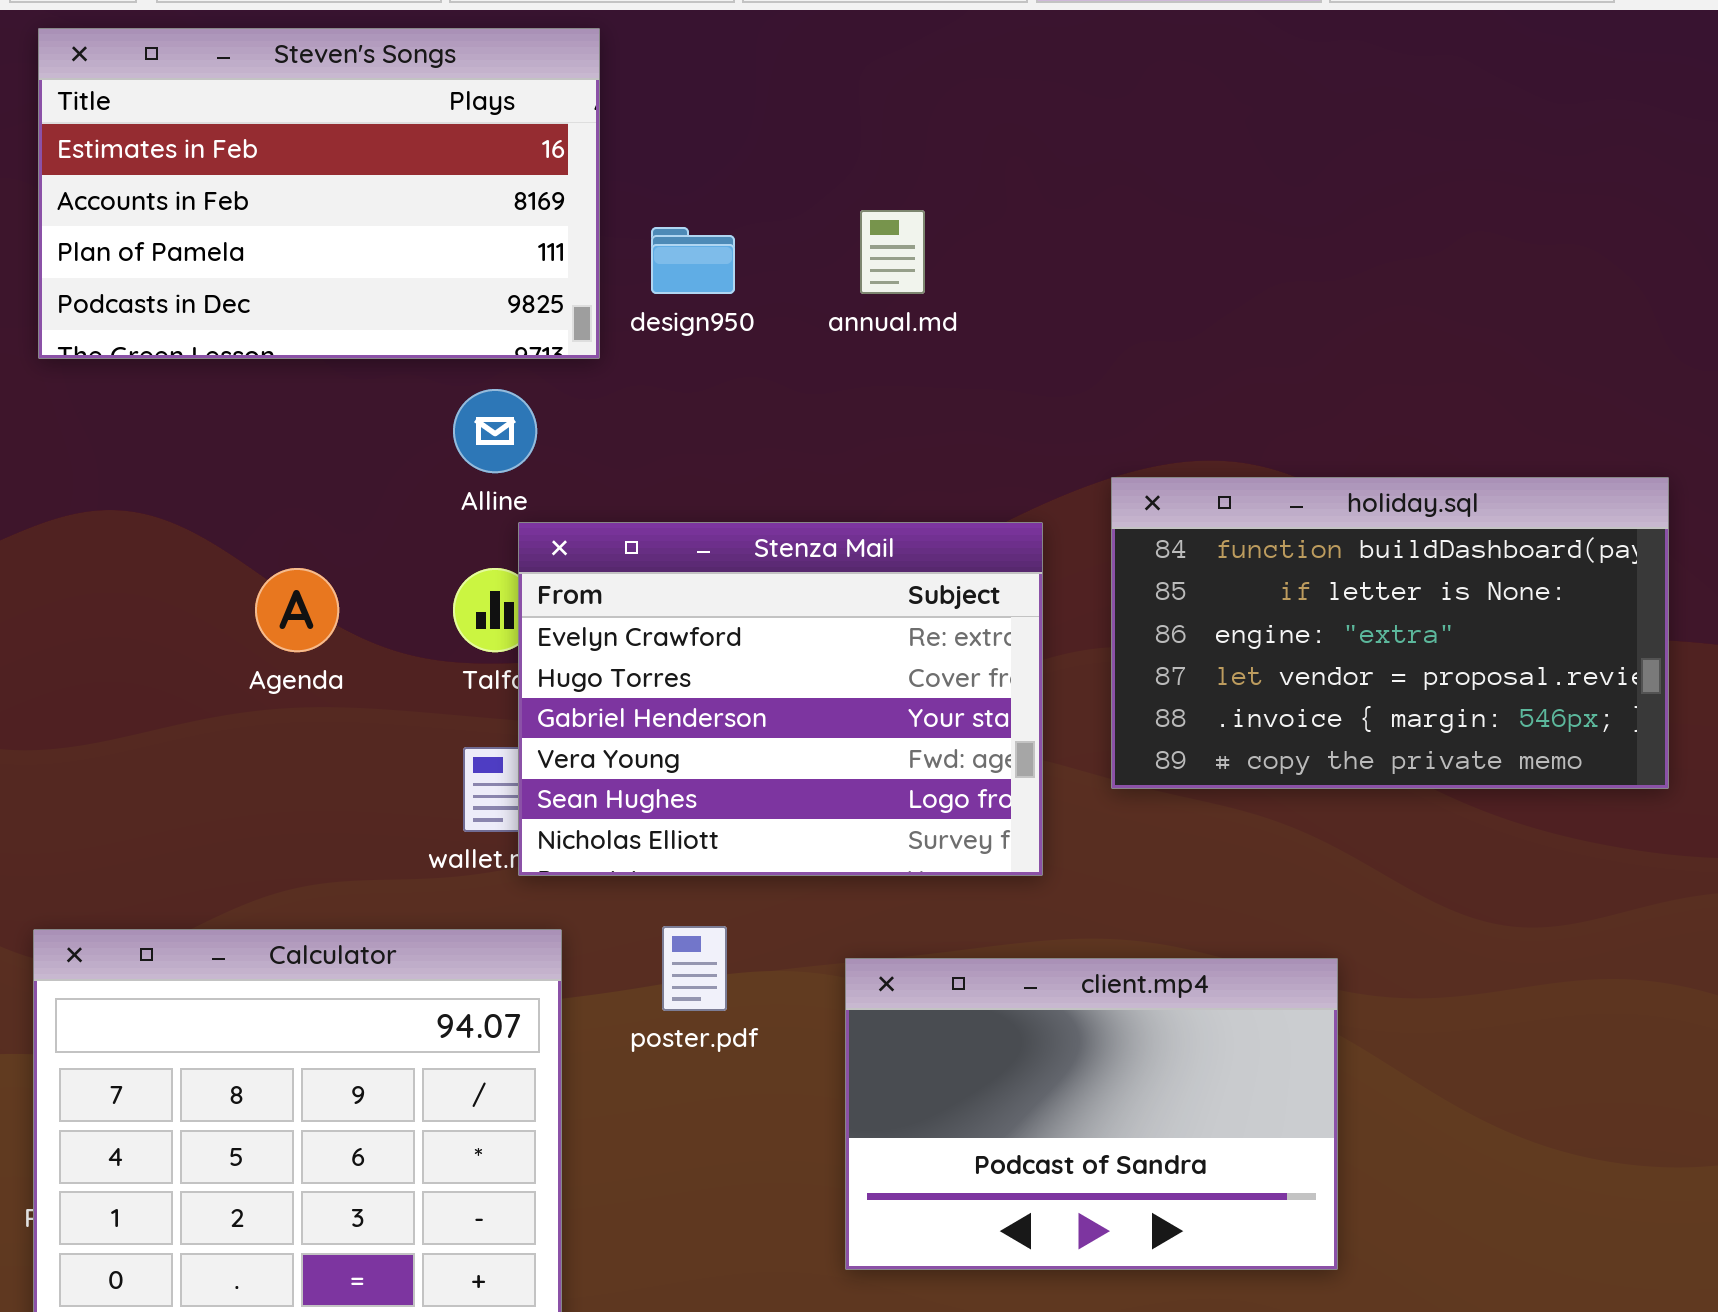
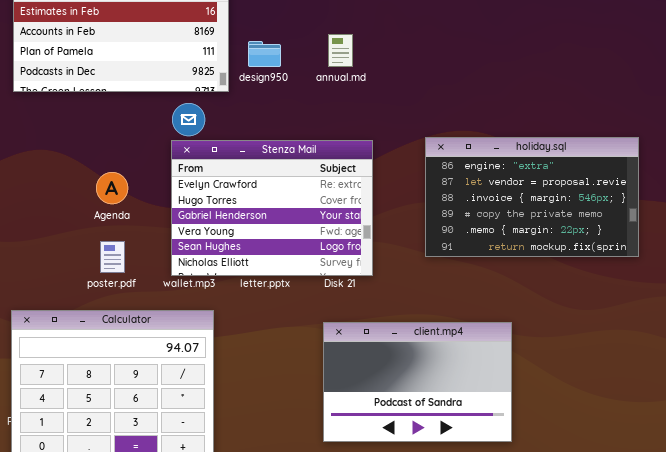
holiday.sql: [1111,477,1669,789] -> [425,137,639,257], scrolled down 2 rows
Stenza Mail: [518,522,1043,876] -> [171,140,373,276], moved
poster.pdf: [662,926,727,1011] -> [100,241,125,273], moved

